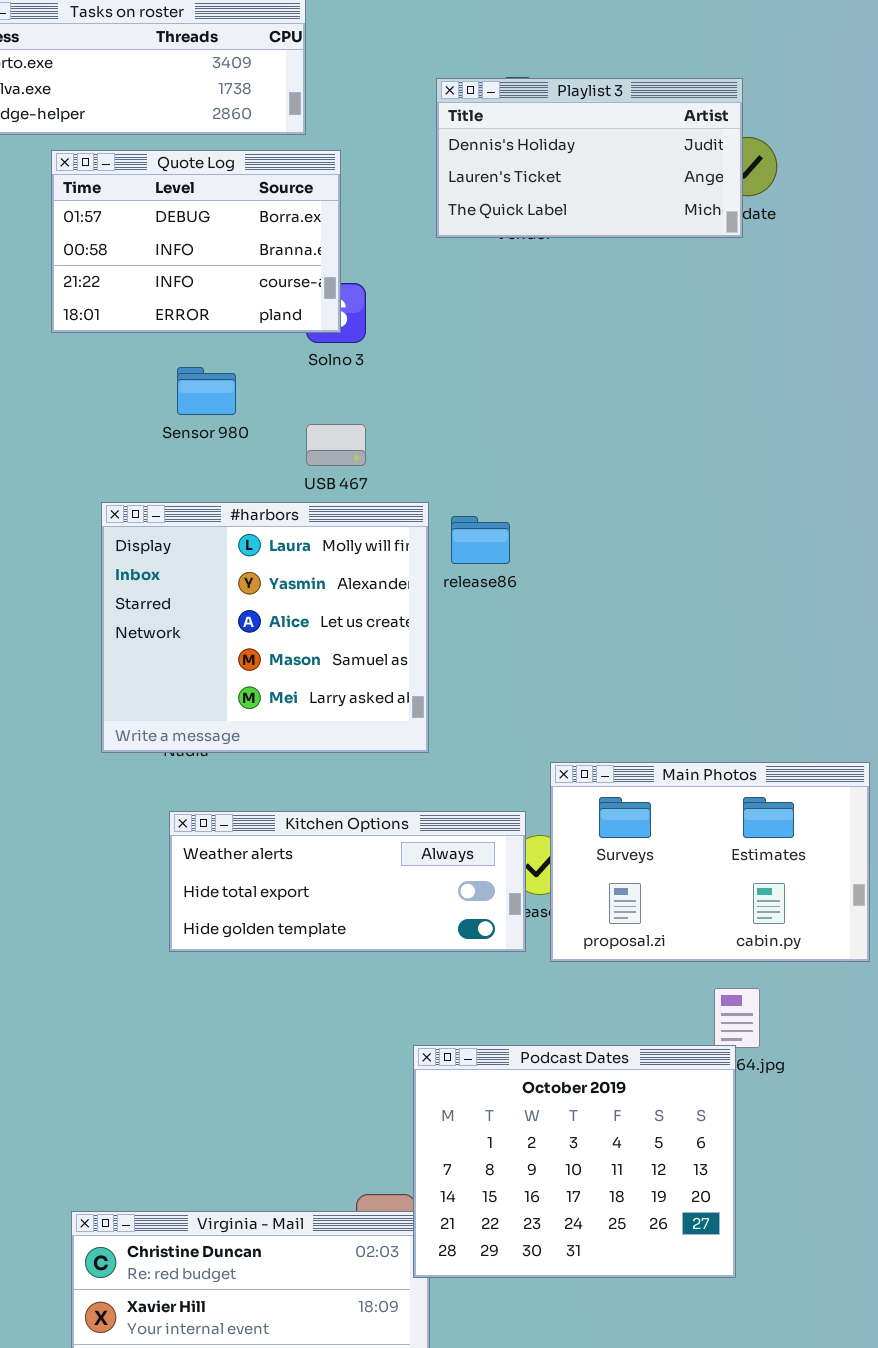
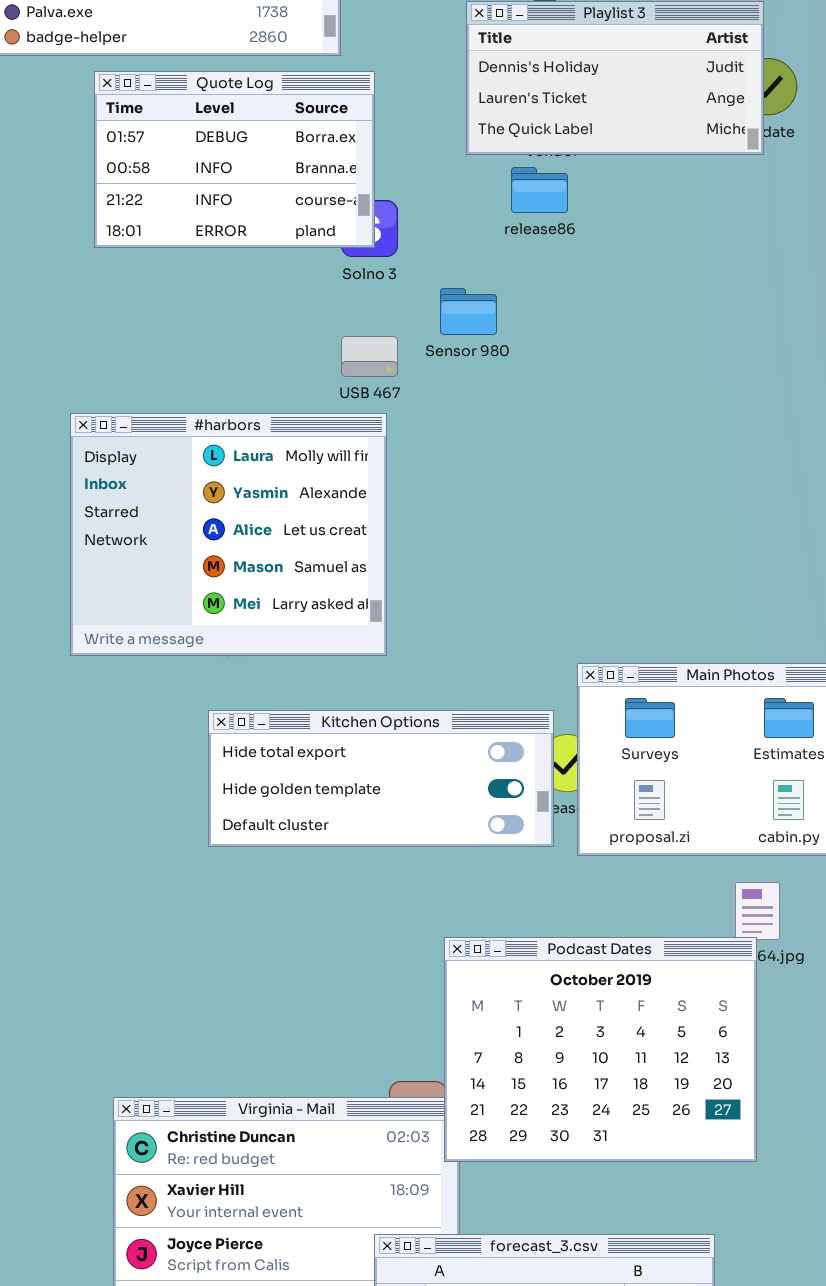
Sensor 980: [177,367,236,415] -> [440,288,497,335], moved
#harbors: [101,502,429,753] -> [70,413,387,656], moved
release86: [451,516,510,564] -> [511,167,568,213], moved
Kitchen Options: [169,811,526,952] -> [208,710,554,847], scrolled down 1 row

